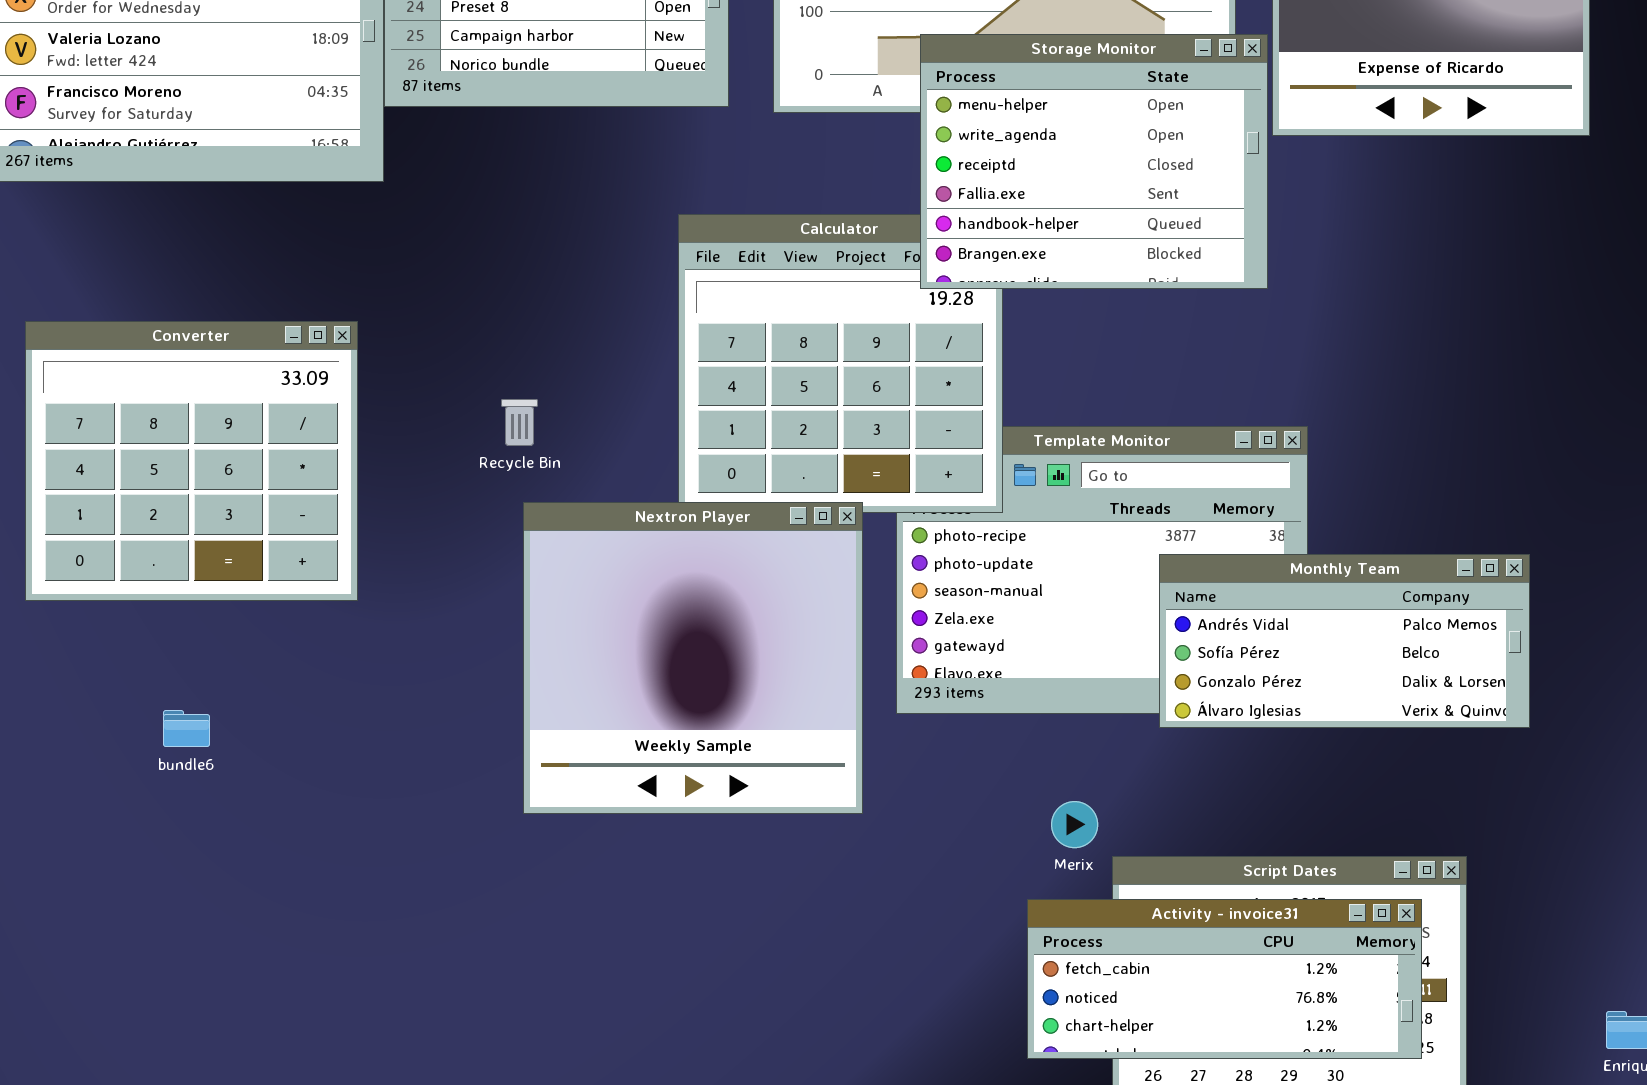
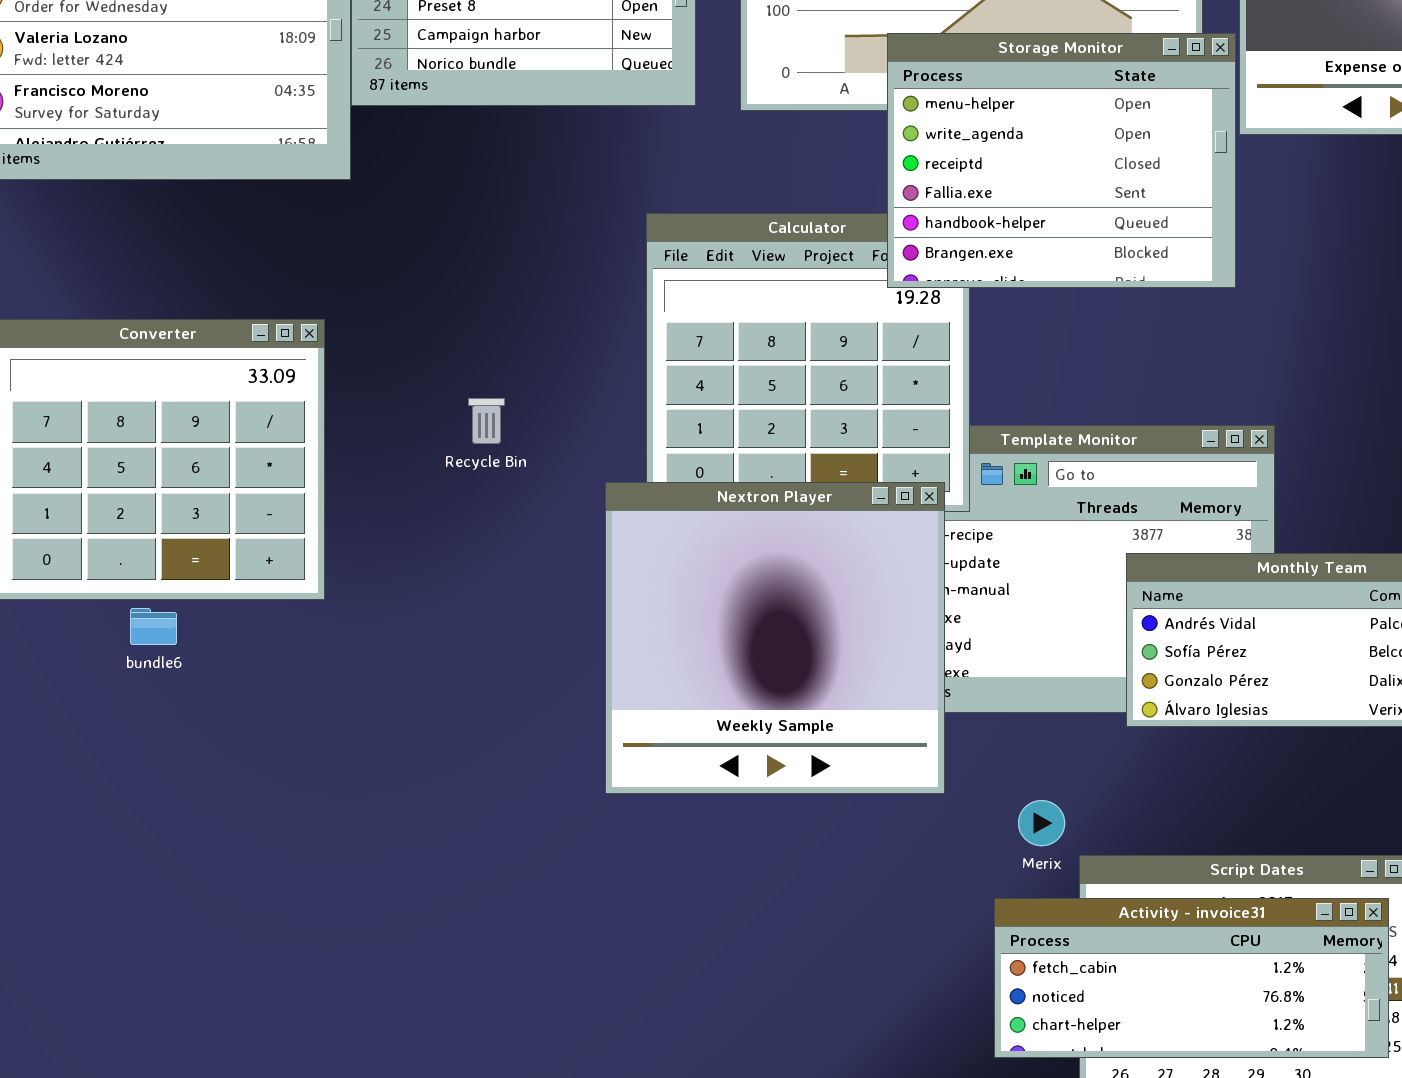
Nextron Player: [523,502,863,814] -> [605,482,945,794], moved
bundle6: [163,710,210,747] -> [130,608,177,645], moved

